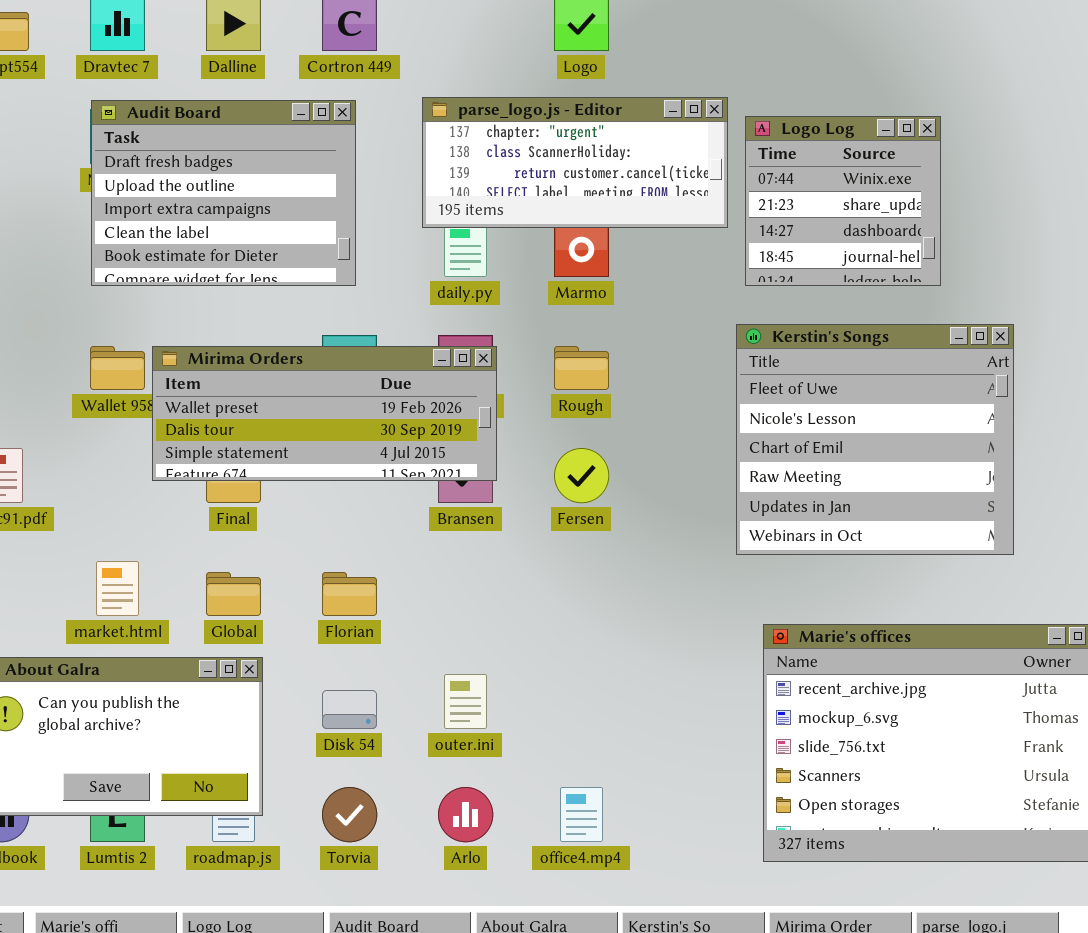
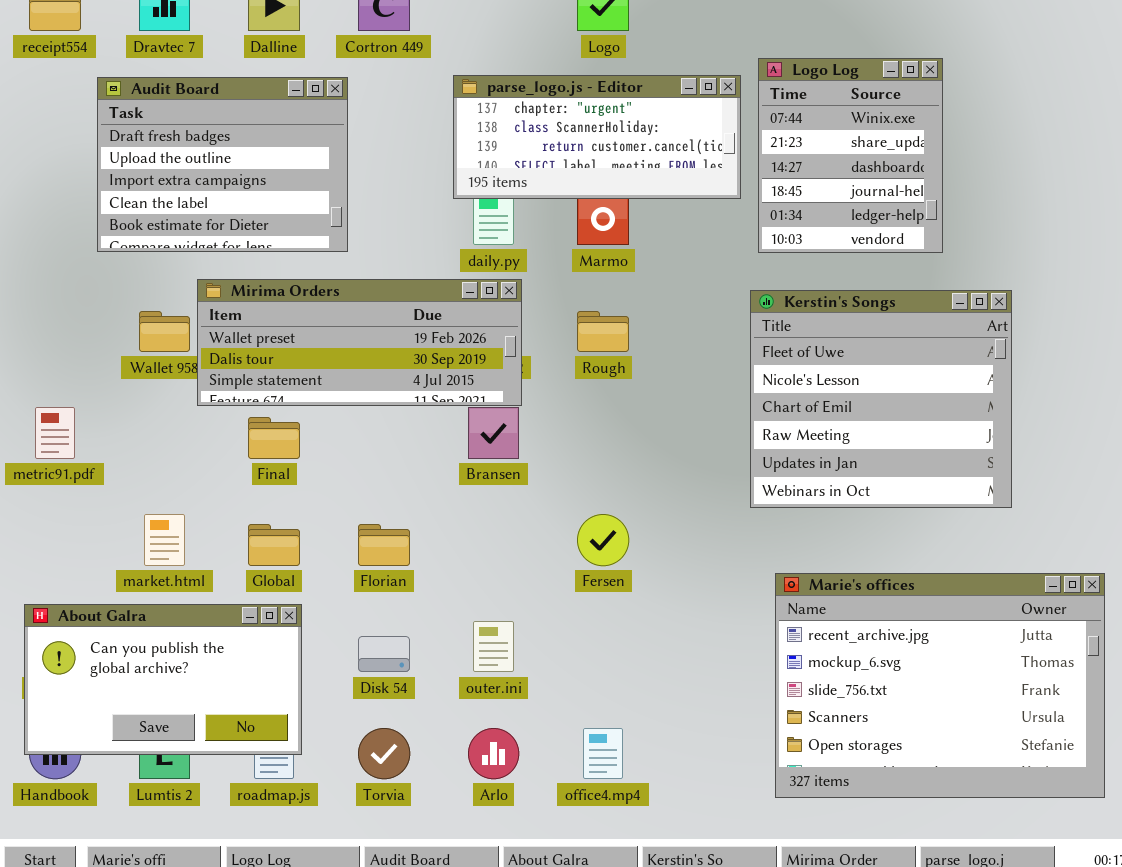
Audit Board: [91,100,356,286] -> [97,77,348,252], moved
Logo Log: [745,116,941,286] -> [758,58,943,253], resized
Mirima Orders: [152,346,497,481] -> [197,279,522,406], moved
Fersen: [554,448,609,503] -> [577,514,629,566], moved

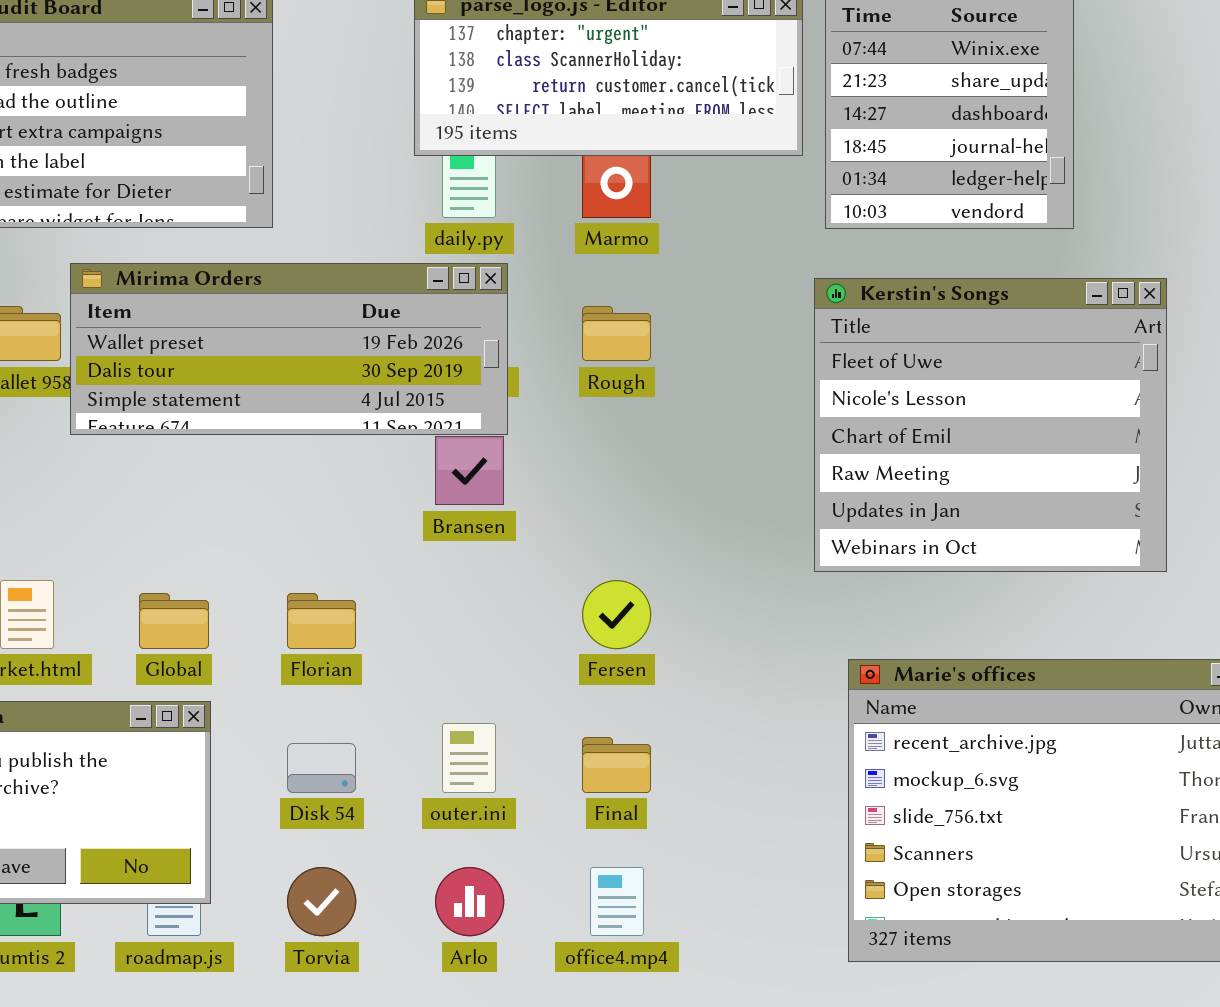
Final: [248,417,300,459] -> [582,737,651,793], moved

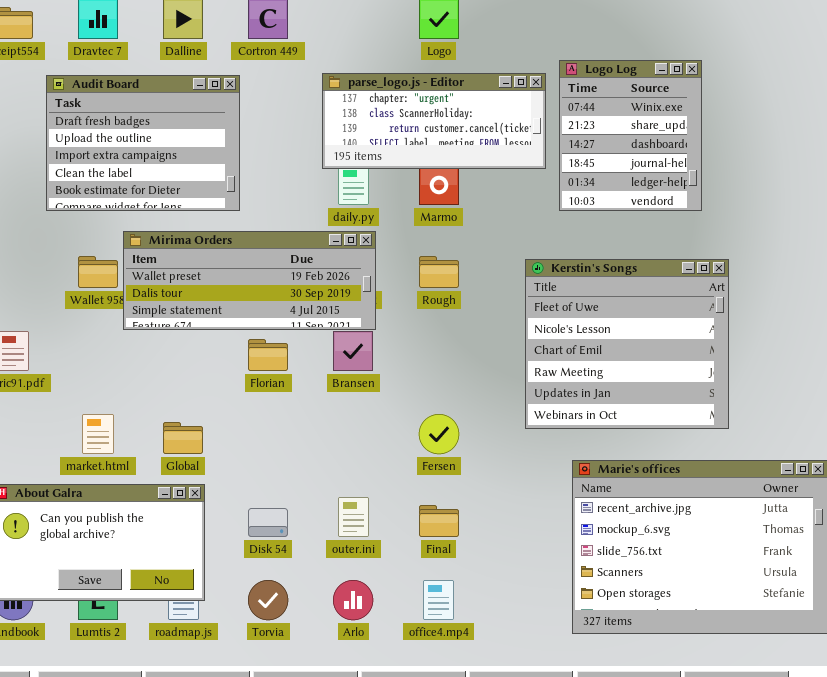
Kerstin's Songs: [814,278,1167,572] -> [525,259,729,429], moved
Florian: [287,593,356,649] -> [248,339,288,371], moved

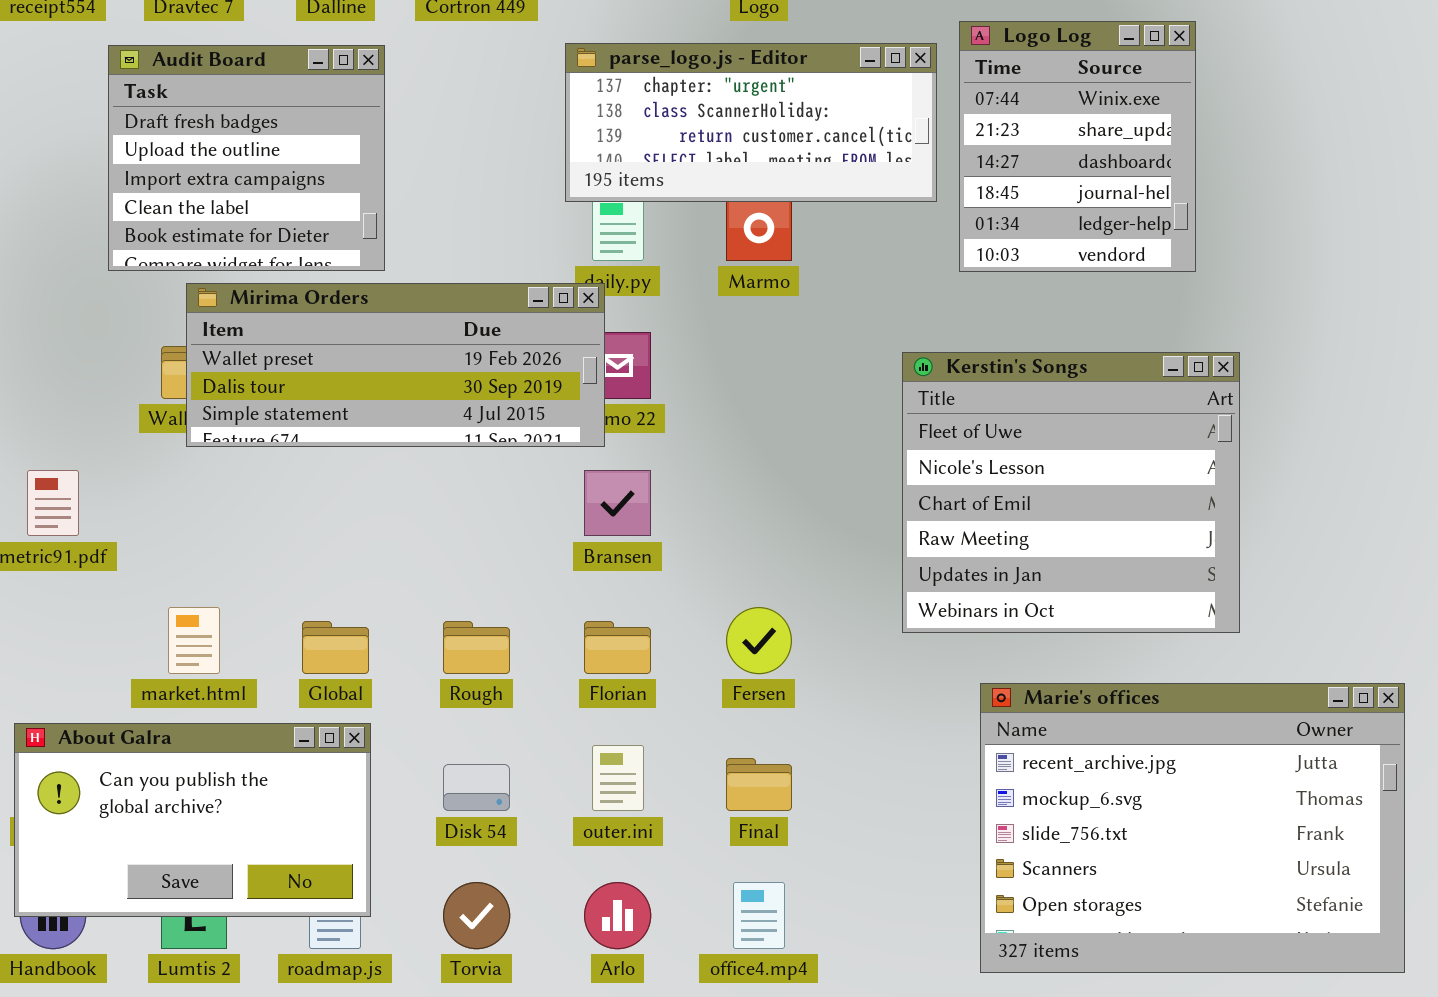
Audit Board: [46,75,240,211] -> [108,45,385,271], resized
Mirima Orders: [123,231,376,330] -> [186,283,605,447], moved
Rough: [419,256,459,288] -> [443,621,510,674], moved
Florian: [248,339,288,371] -> [584,621,651,674], moved

